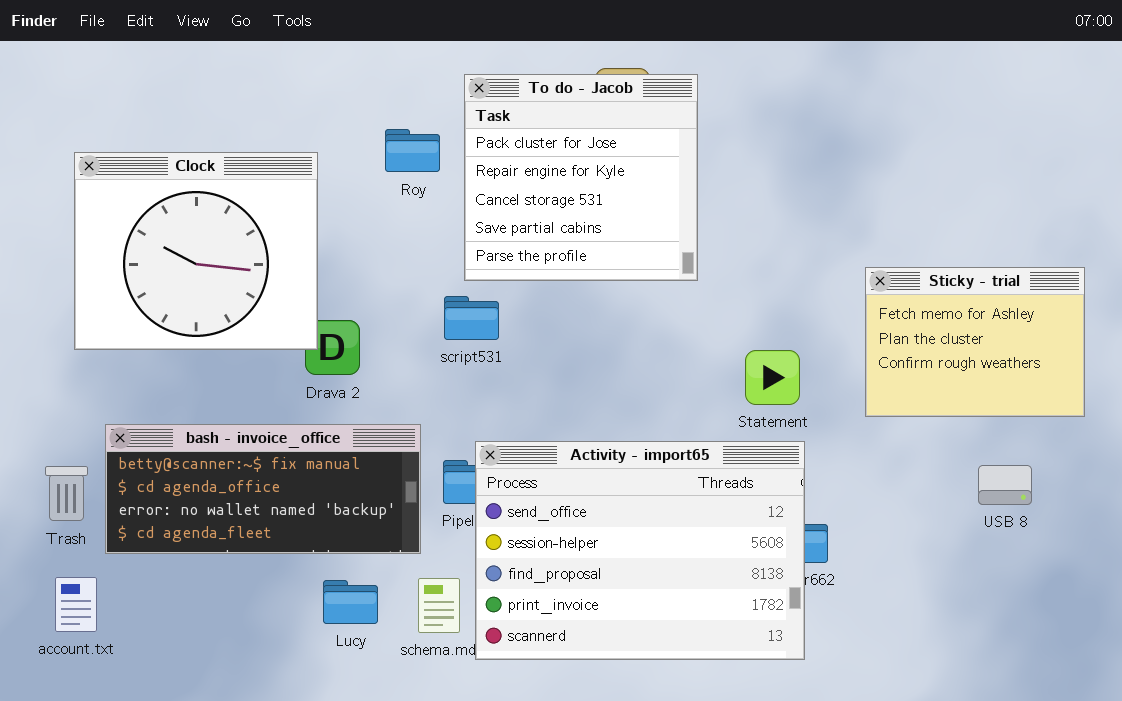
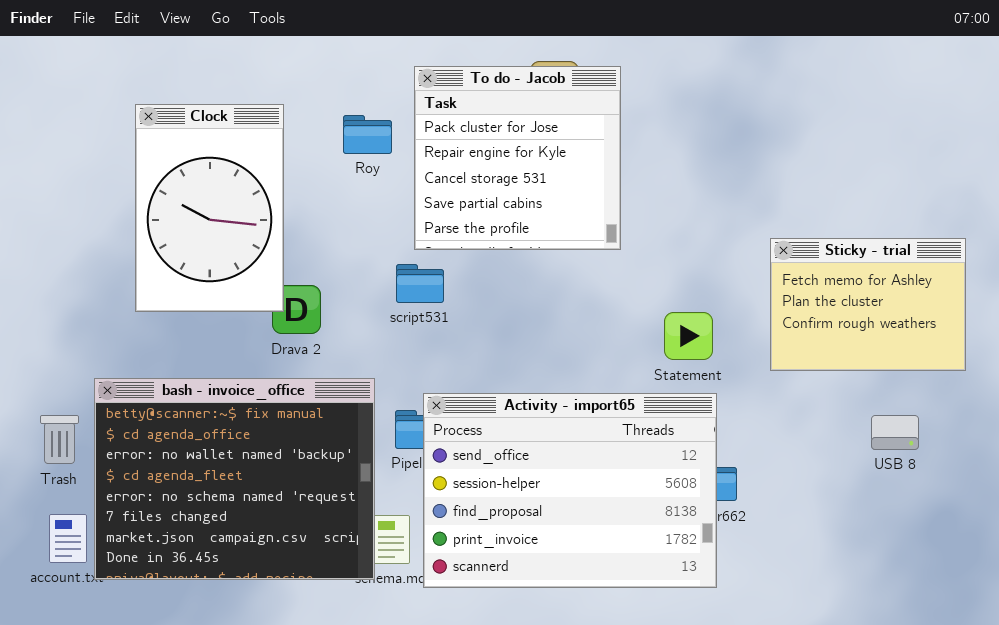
Clock: [74,152,318,350] -> [135,104,284,312], resized
bash - invoice_office: [105,424,421,554] -> [94,378,375,580], resized

